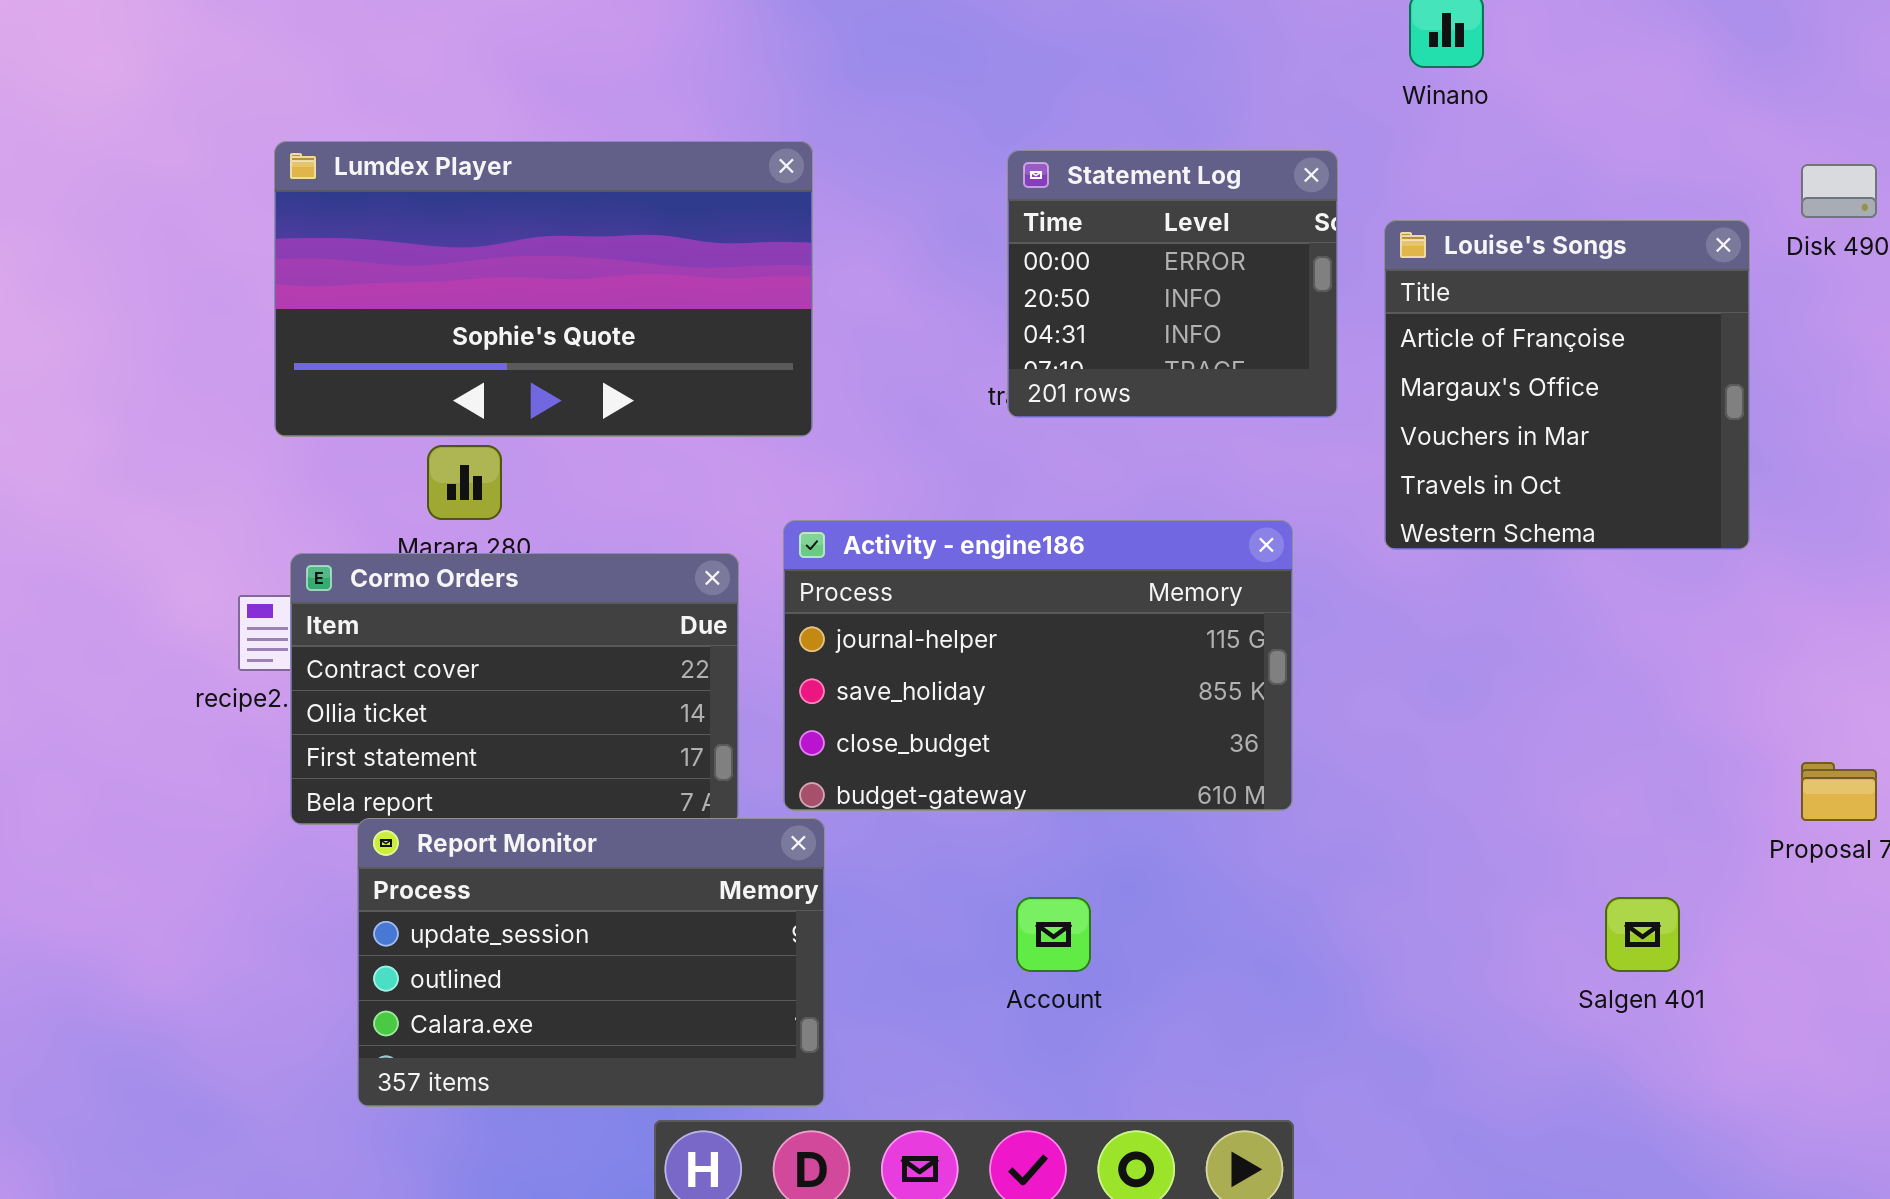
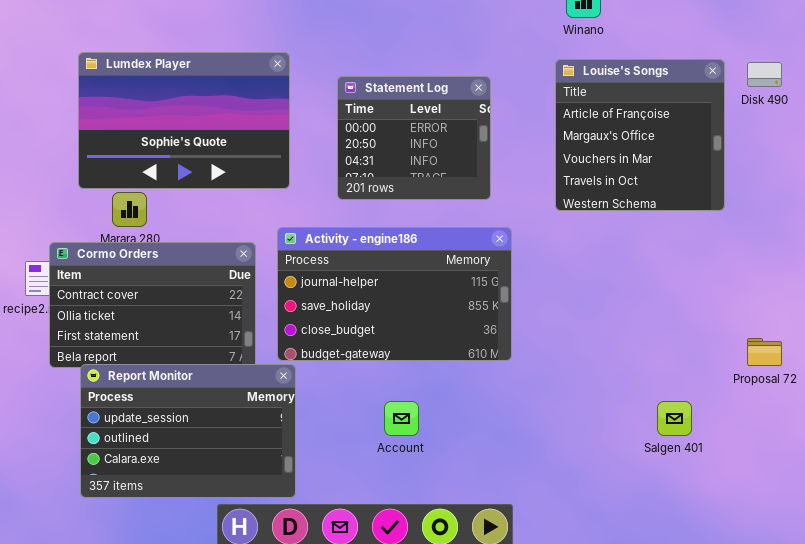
Lumdex Player: [274,141,813,437] -> [78,52,290,189], resized
Statement Log: [1007,150,1338,418] -> [337,76,491,200], moved
Louise's Songs: [1384,220,1750,550] -> [555,59,725,211], moved

